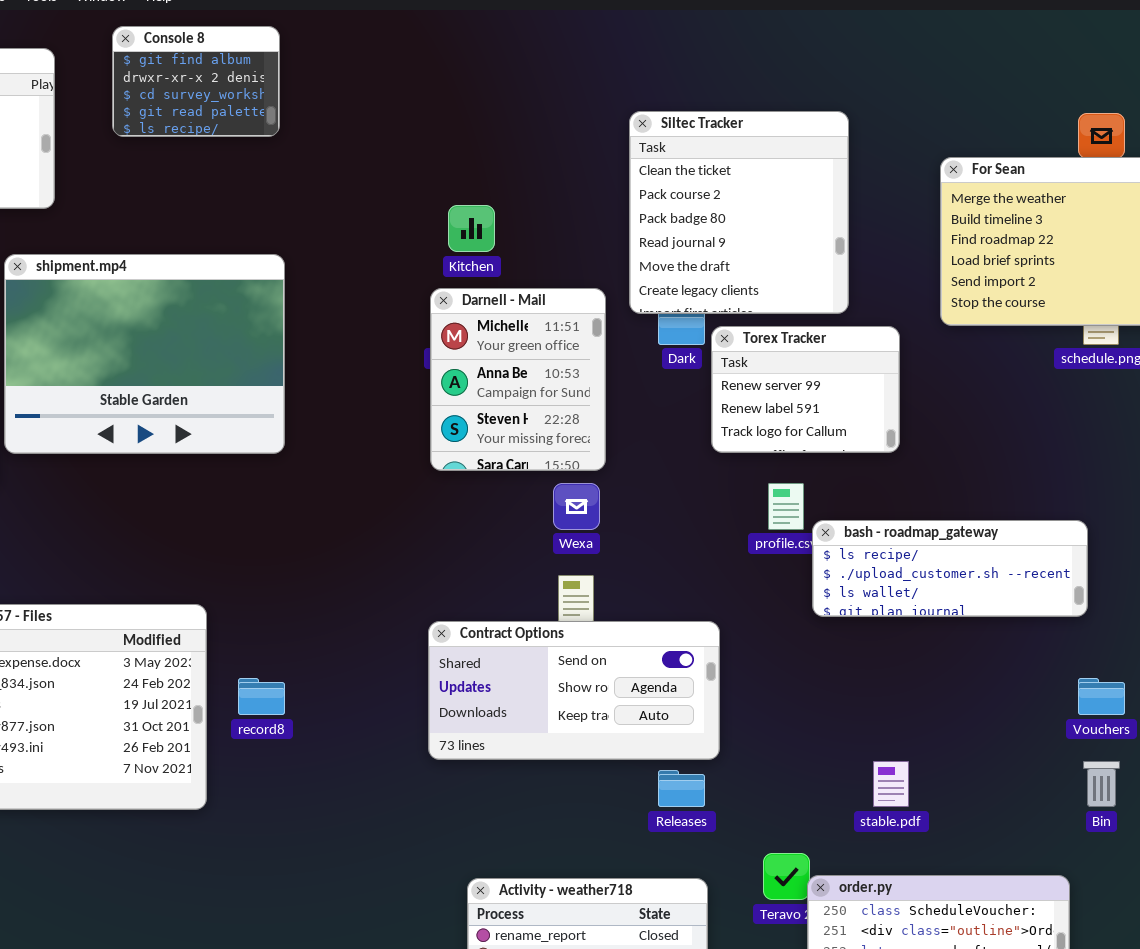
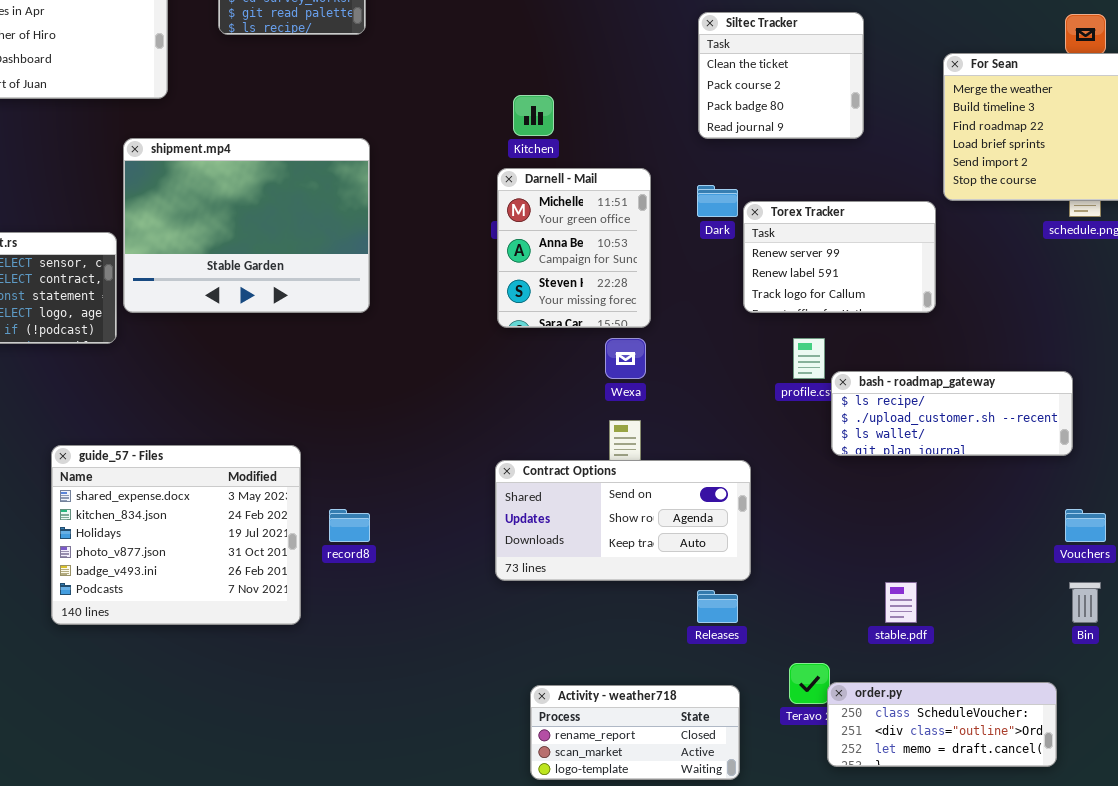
Siltec Tracker: [629,111,849,314] -> [698,12,864,139], resized
Torex Tracker: [711,326,900,453] -> [743,201,936,313], resized

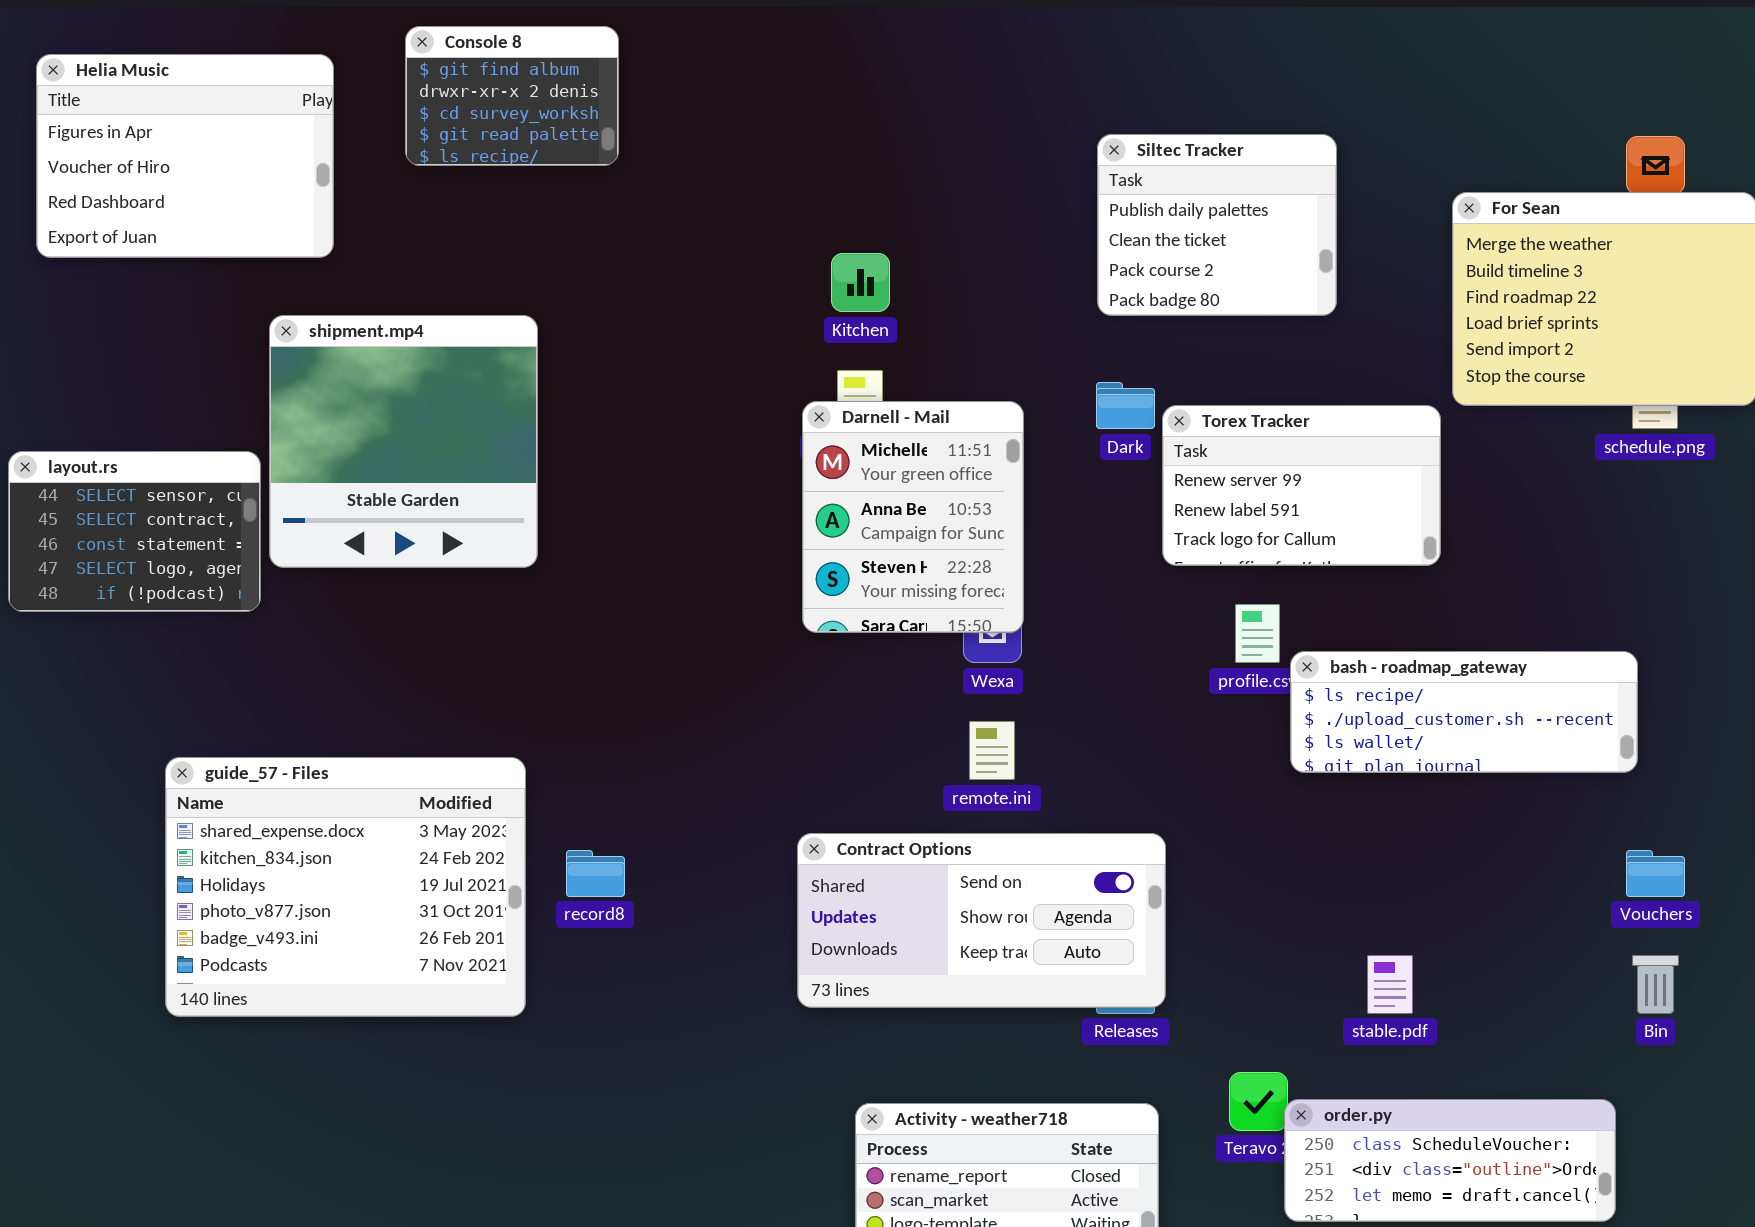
Siltec Tracker: [698,12,864,139] -> [1097,134,1337,316], scrolled up 1 row
shipment.mp4: [123,138,370,313] -> [269,315,538,568], resized
Darnell - Mail: [497,168,651,328] -> [802,401,1024,633], moved
Contract Options: [495,460,751,581] -> [797,833,1166,1008], moved

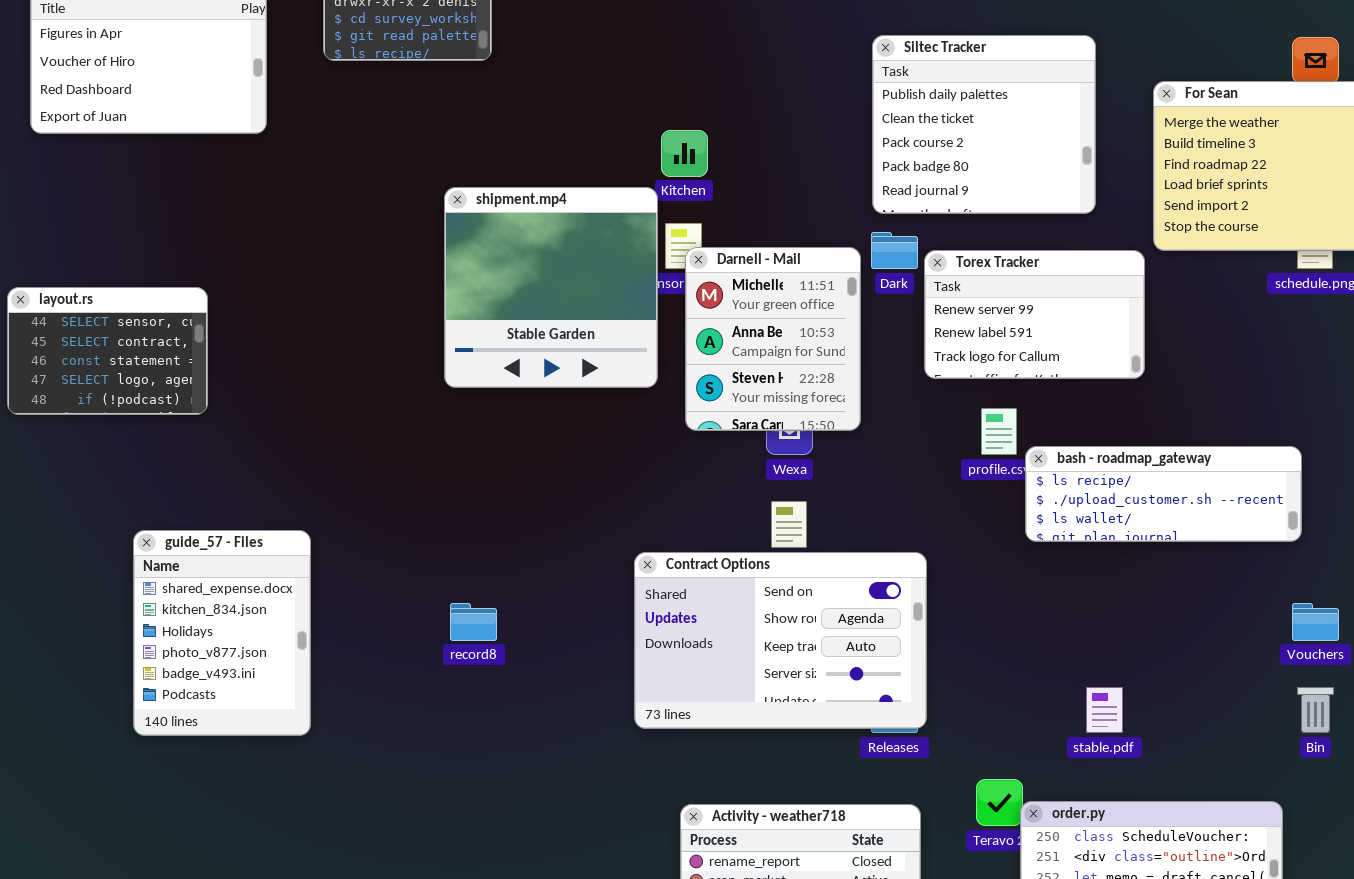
Siltec Tracker: [1097,134,1337,316] -> [872,35,1096,214], resized
shipment.mp4: [269,315,538,568] -> [444,187,658,388], moved
Darnell - Mail: [802,401,1024,633] -> [685,247,861,431], moved
guide_57 - Files: [165,757,526,1017] -> [133,530,311,736], resized
Contract Options: [797,833,1166,1008] -> [634,552,927,729], resized

